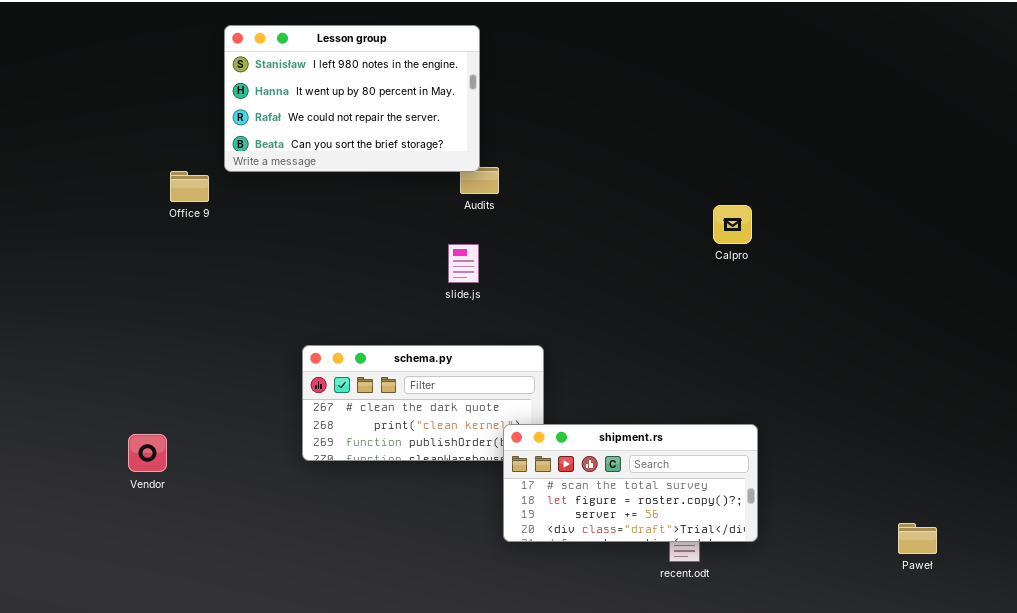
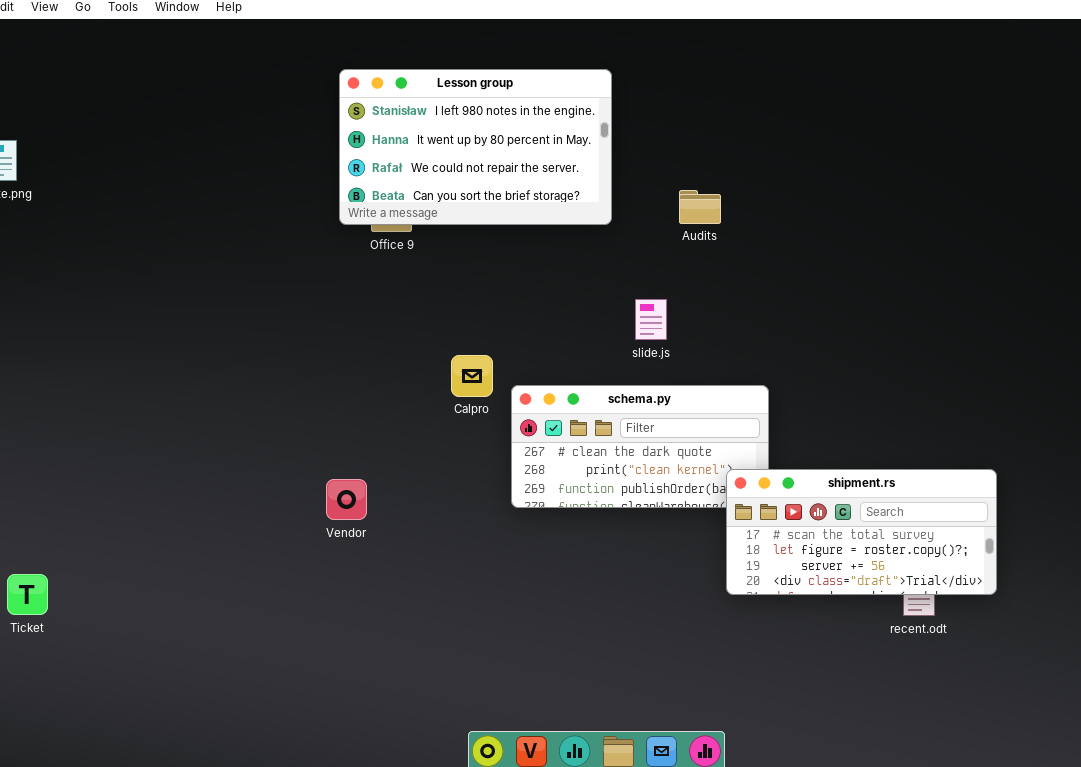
Lesson group: [224,25,480,172] -> [339,69,612,225], moved
Calpro: [713,205,752,244] -> [451,355,493,397], moved
slide.js: [448,244,479,283] -> [635,299,667,340], moved

